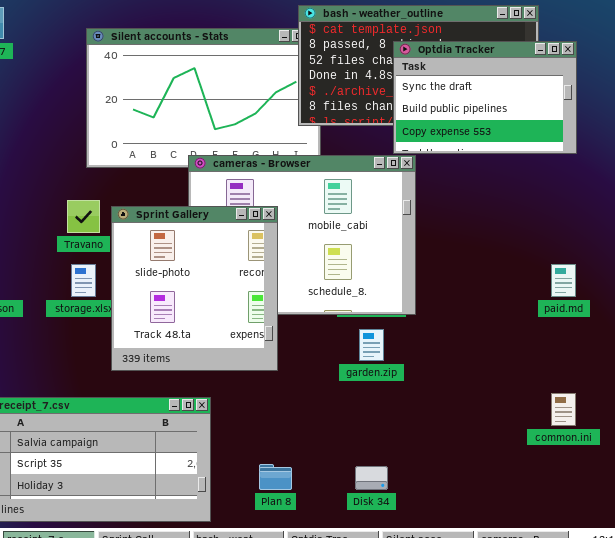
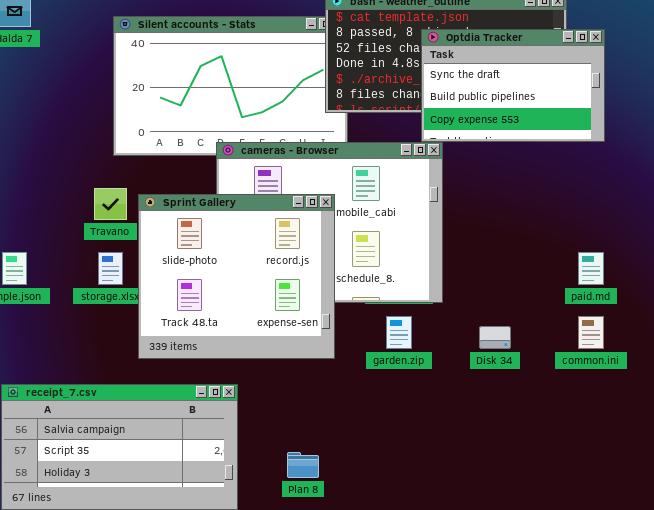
Sprint Gallery: [111,206,278,371] -> [138,194,335,359], resized
common.ini: [551,393,576,426] -> [578,316,604,349], moved
Disk 34: [355,466,388,490] -> [479,326,511,349], moved

